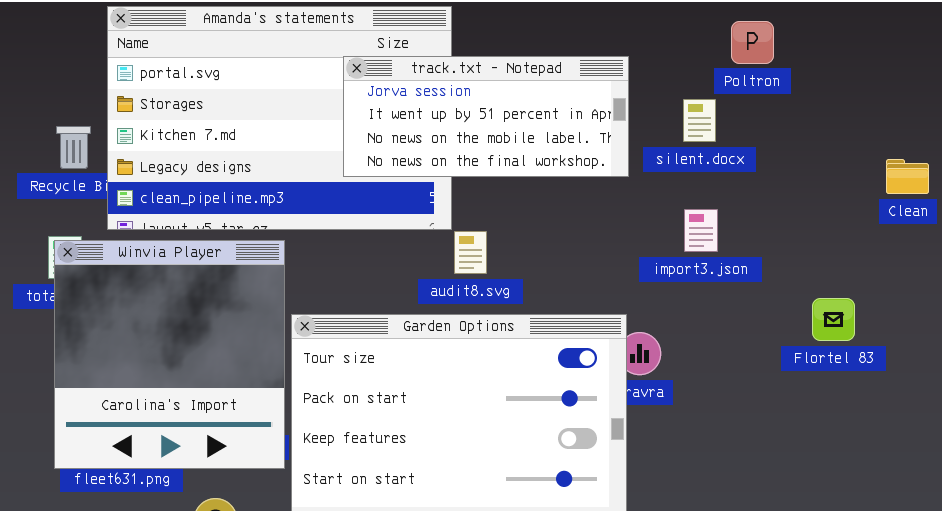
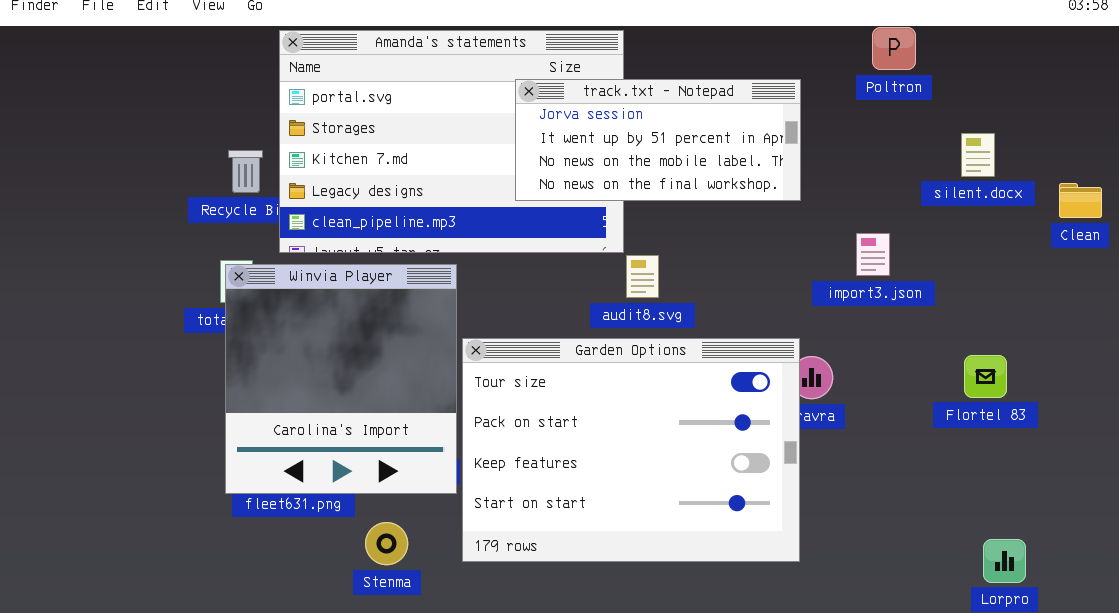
Poltron: [731,21,774,64] -> [872,27,916,70], moved
silent.docx: [683,99,716,142] -> [961,133,995,177], moved
Flortel 83: [812,298,855,341] -> [964,355,1007,398], moved

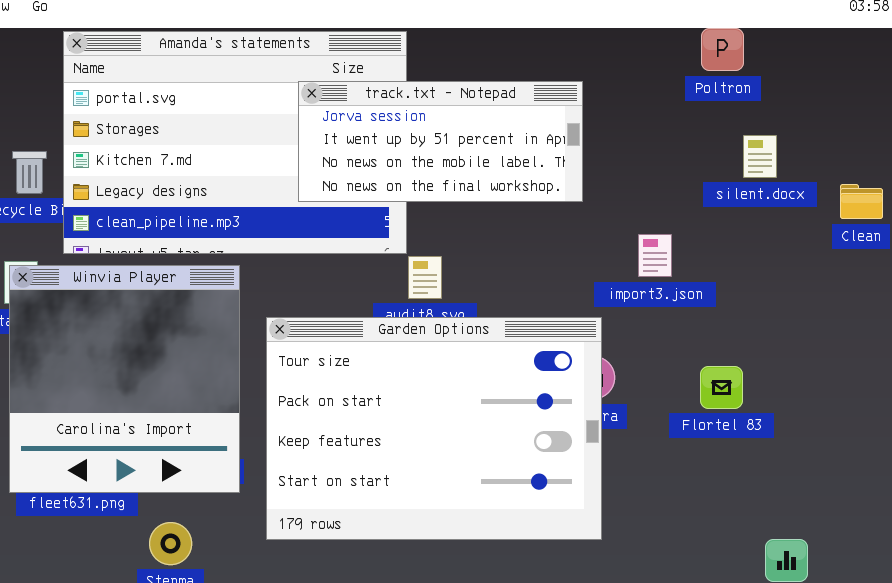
Poltron: [872,27,916,70] -> [701,28,744,71], moved
Garden Options: [462,338,800,562] -> [266,317,602,540], moved
Flortel 83: [964,355,1007,398] -> [700,366,743,409], moved

